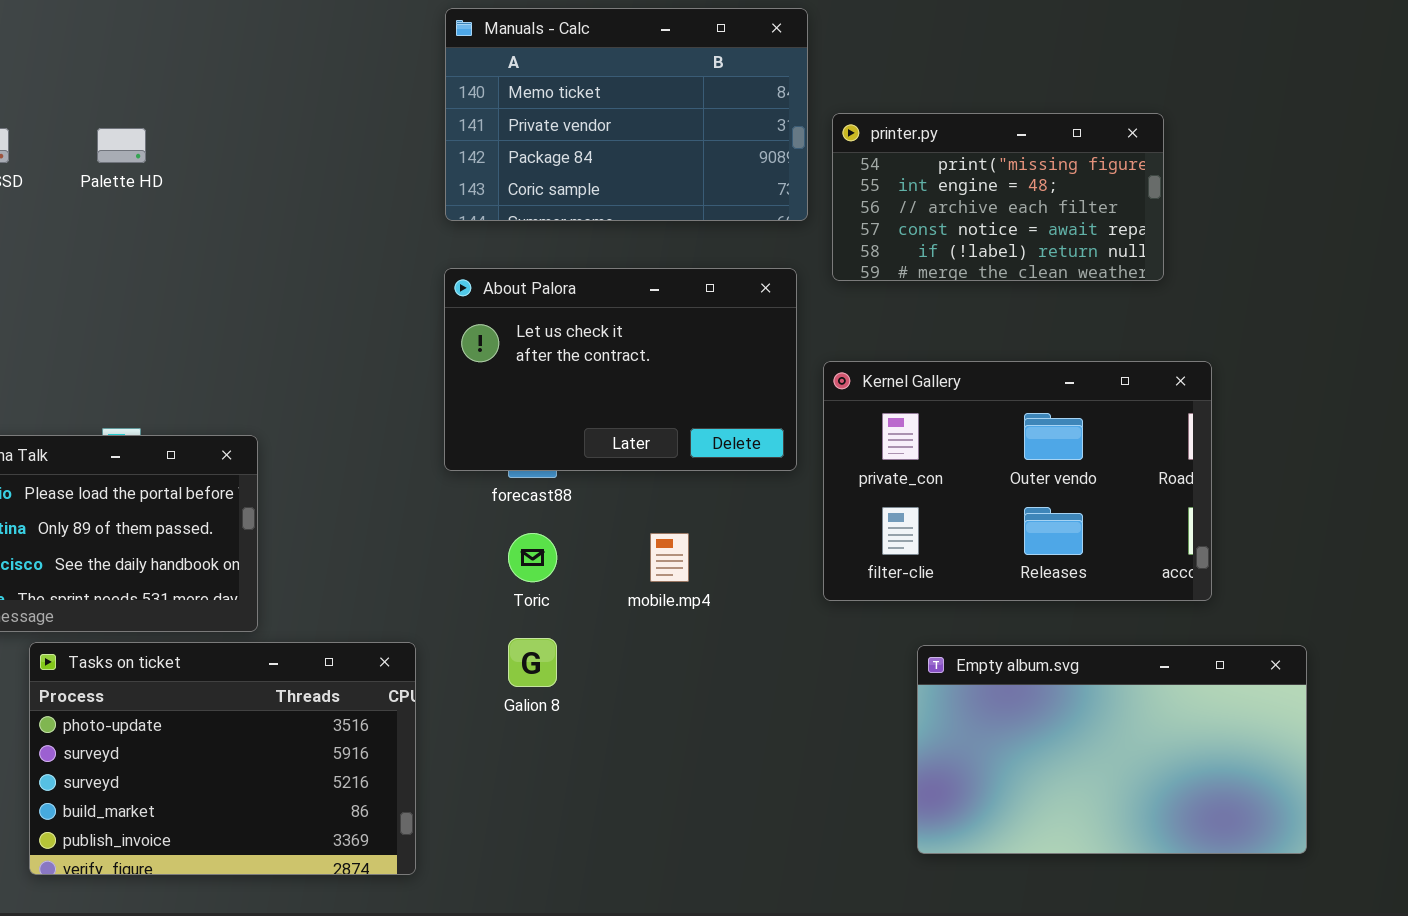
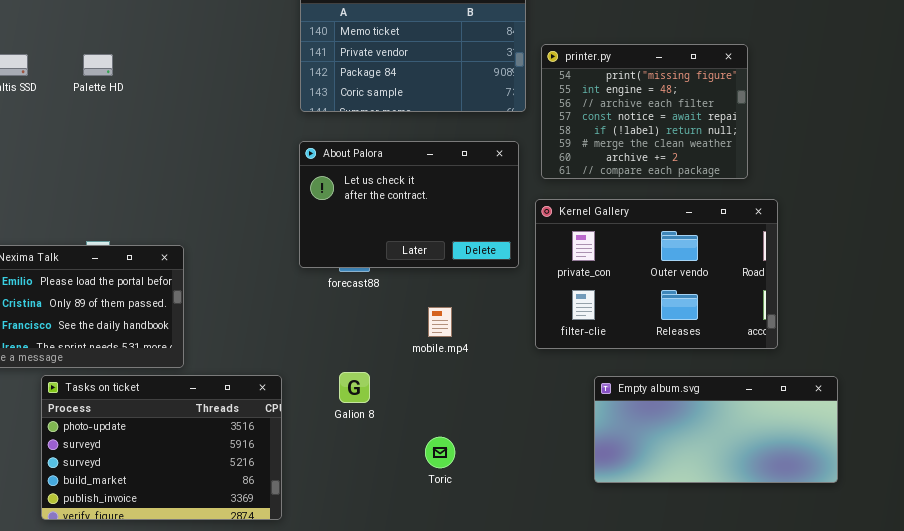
printer.py: [832,113,1164,281] -> [541,44,748,179], resized
Toric: [508,533,557,582] -> [425,437,455,468], moved
Empty album.svg: [917,645,1307,854] -> [594,376,838,483], resized

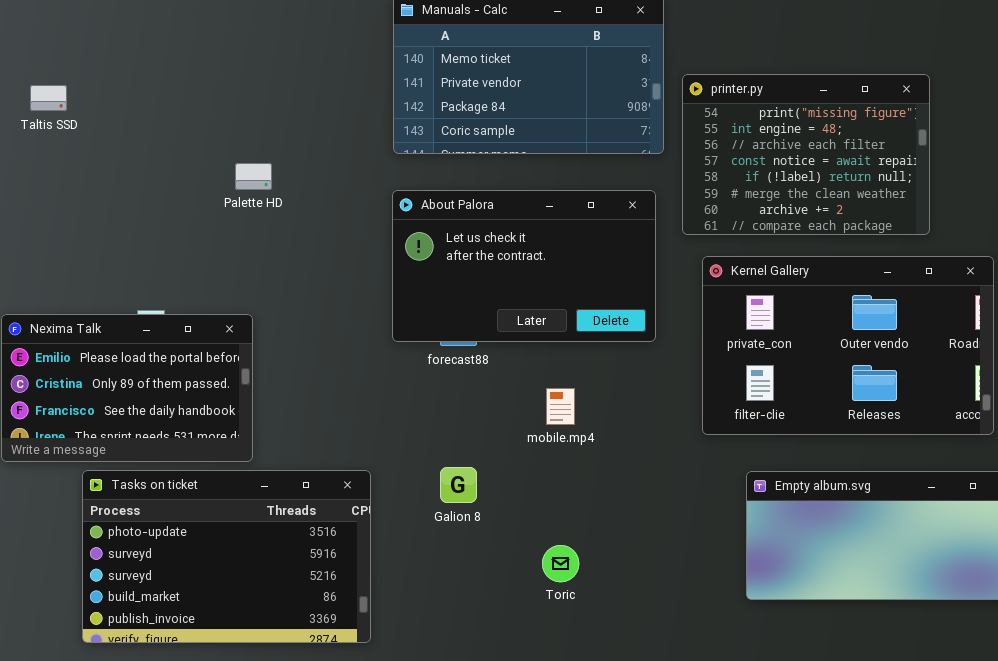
Palette HD: [83,54,113,76] -> [235,163,272,190], moved
Kernel Gallery: [535,199,778,349] -> [702,256,994,435], moved

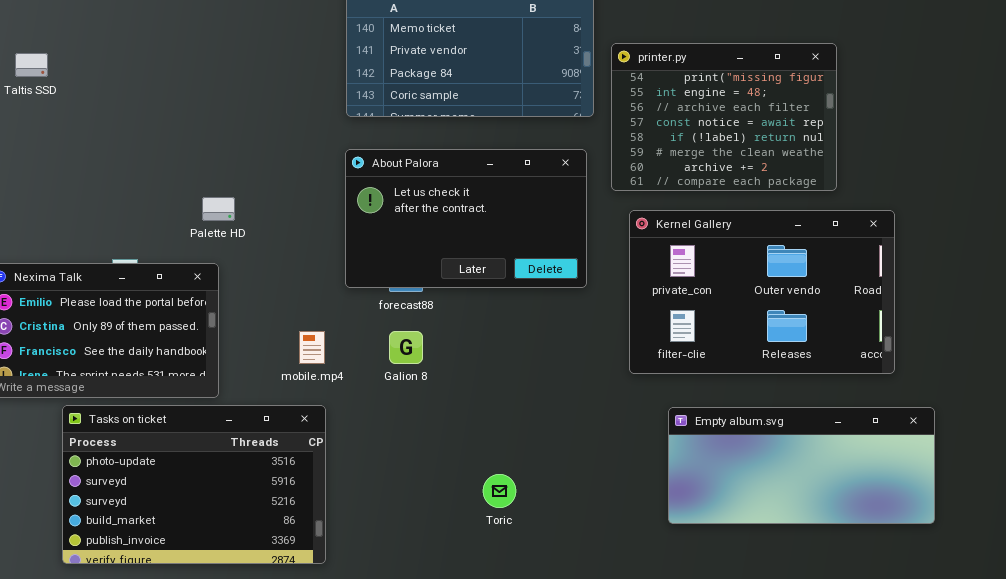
Palette HD: [235,163,272,190] -> [202,197,235,221], moved
mobile.mp4: [546,388,575,425] -> [299,331,325,364], moved
Galion 8: [440,467,477,503] -> [389,331,423,364], moved

